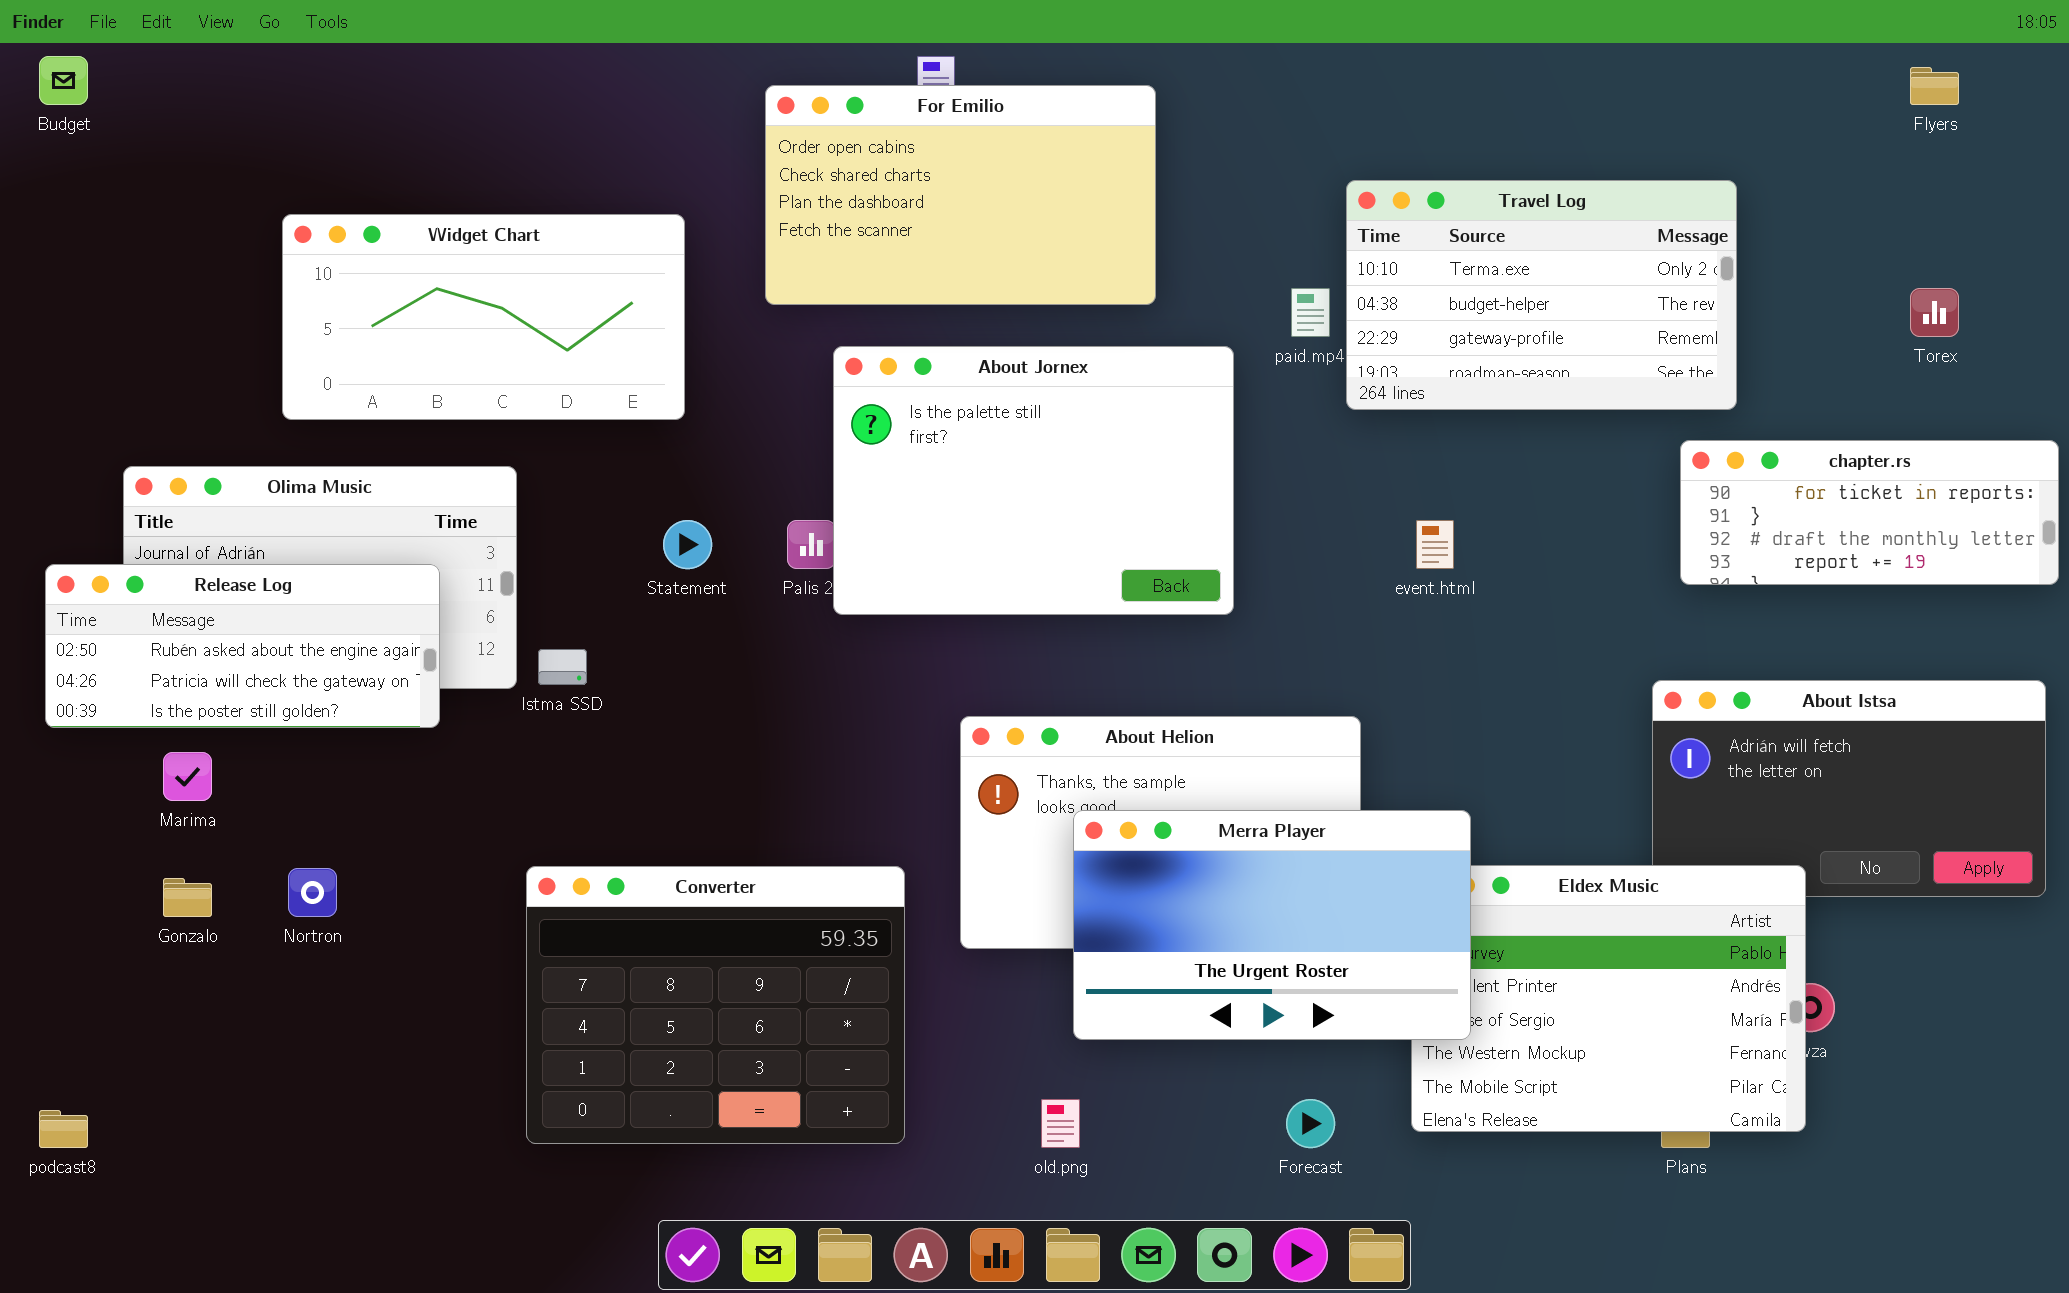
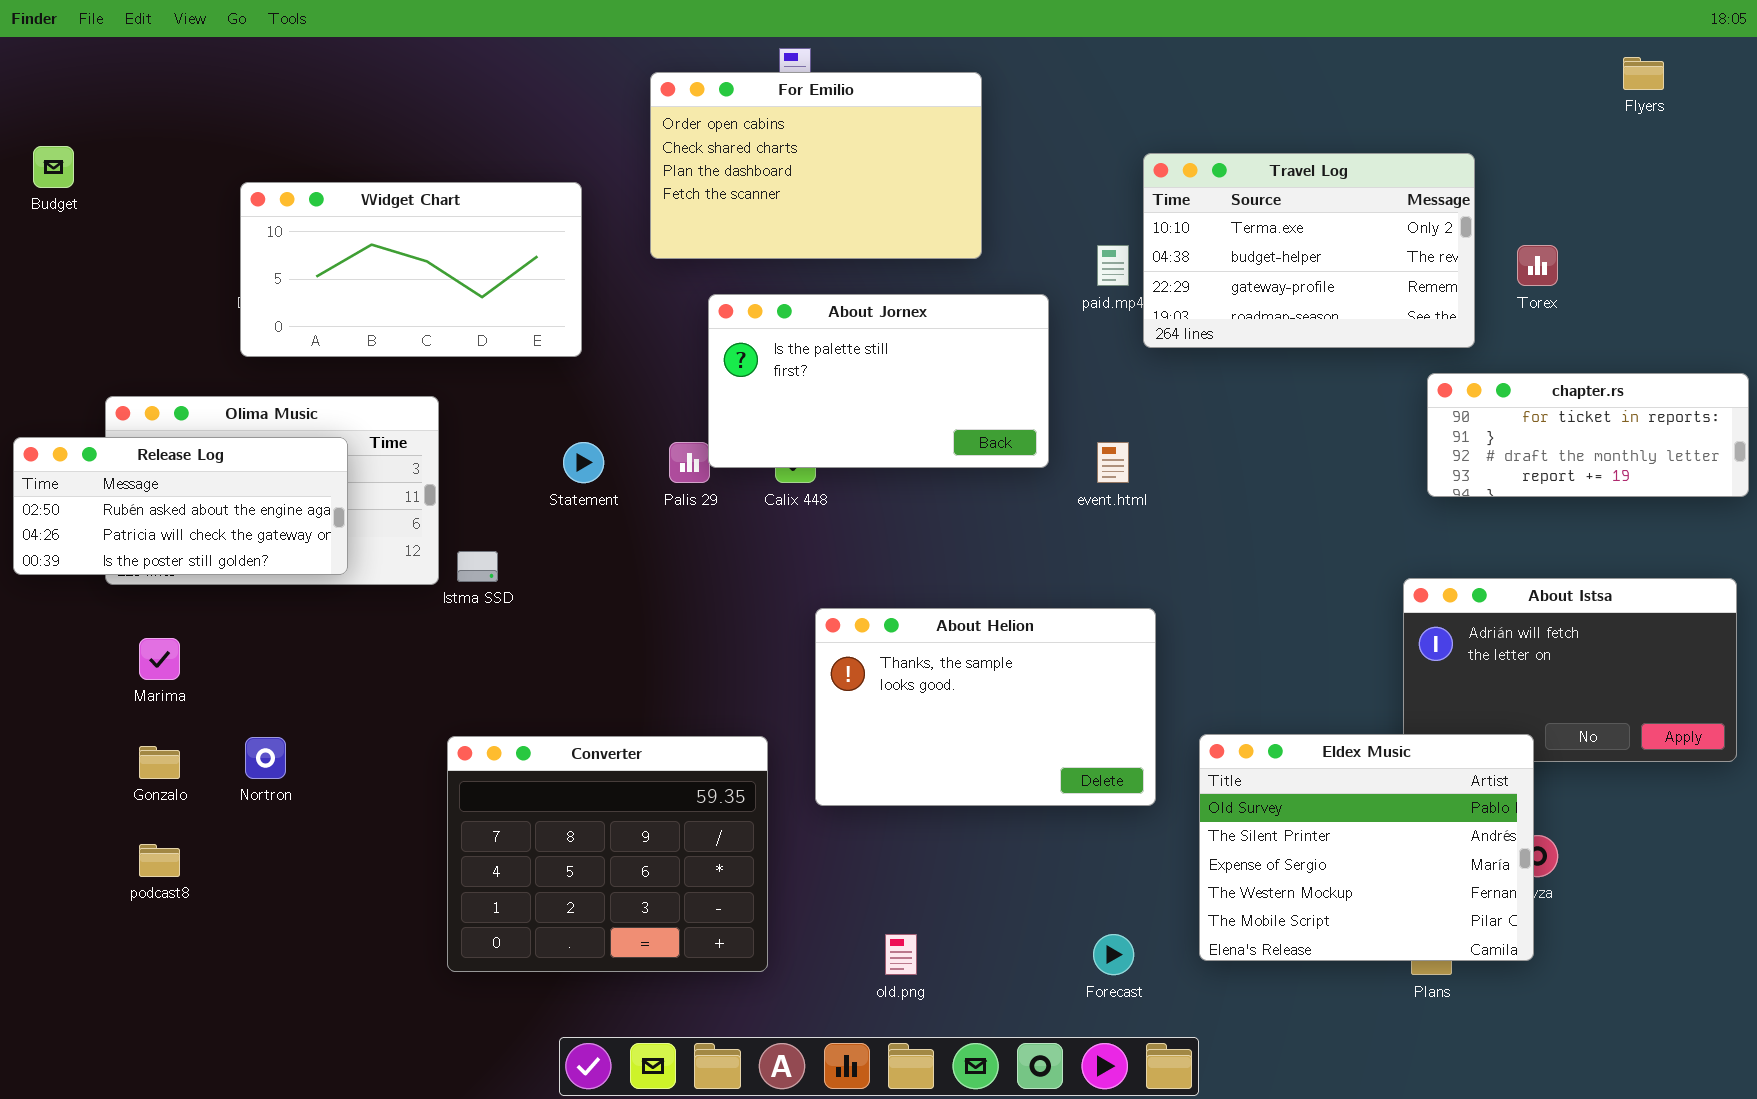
Budget: [39,56,88,105] -> [33,146,74,188], moved
Torex: [1910,288,1959,337] -> [1517,245,1558,286], moved
About Jornex: [833,346,1234,615] -> [708,294,1049,468], resized
event.html: [1416,520,1454,569] -> [1097,442,1129,483], moved
Release Log: [45,564,440,728] -> [13,437,348,575], moved
Merra Player: [1073,810,1471,1040] -> none, closed
podcast8: [39,1110,88,1148] -> [139,844,180,877], moved

